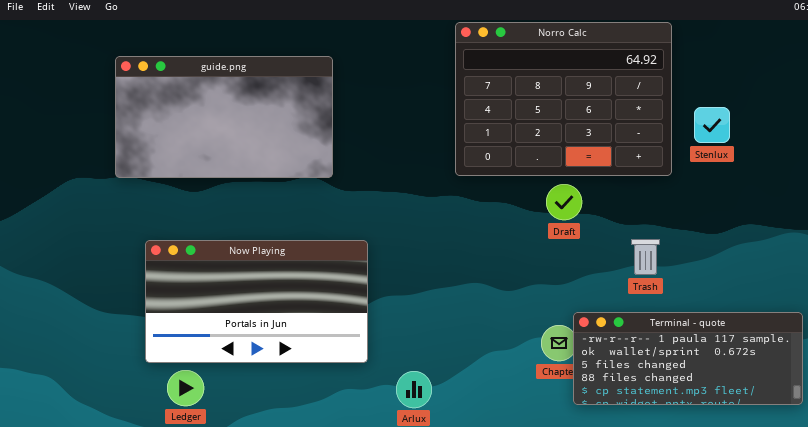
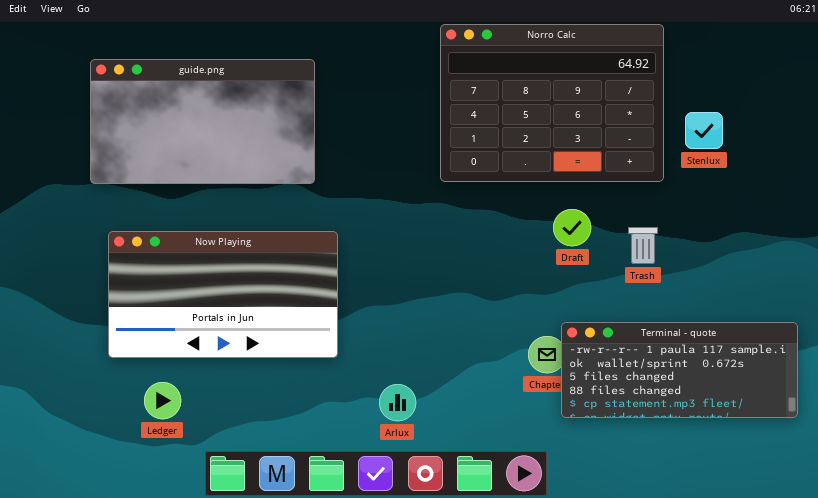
Draft: [546,184,582,220] -> [553,209,591,246], moved
Trash: [631,239,660,275] -> [628,227,658,264], moved
Now Playing: [145,240,368,363] -> [108,231,338,358], moved

